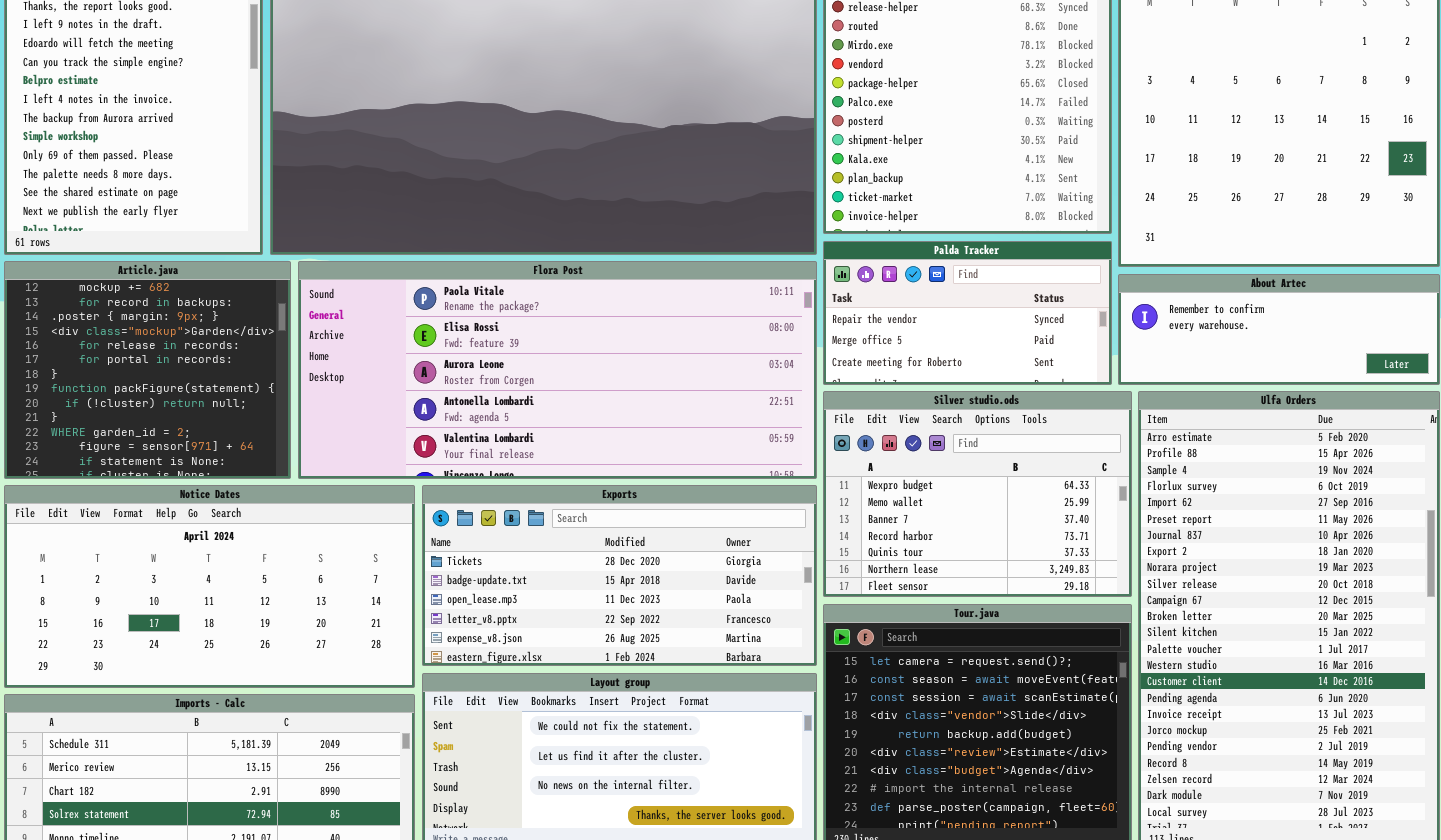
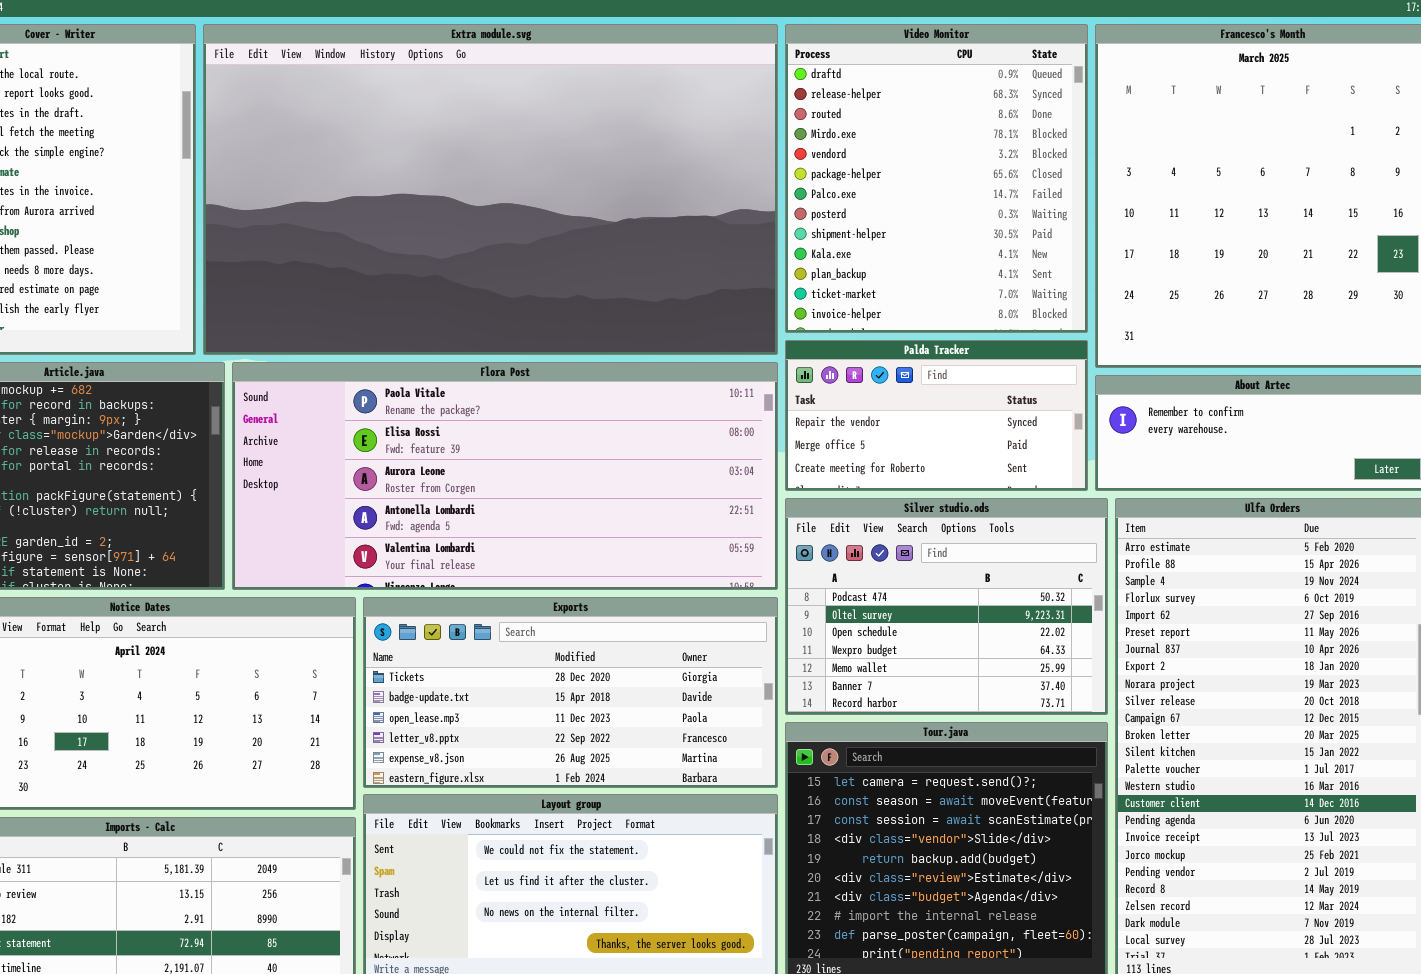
Silver studio.ods: [823,391,1132,597] -> [785,498,1108,715], scrolled up 3 rows

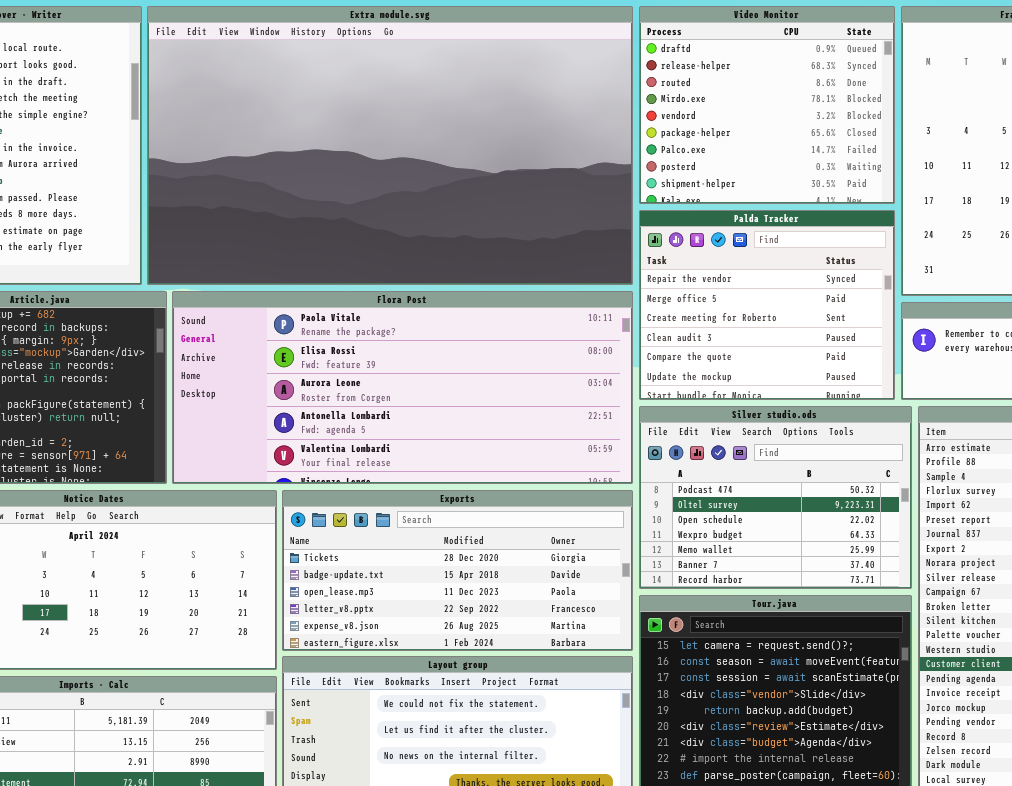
Video Monitor: [785,24,1088,333] -> [639,6,895,204], resized
Palda Tracker: [785,340,1088,491] -> [639,210,895,400], resized

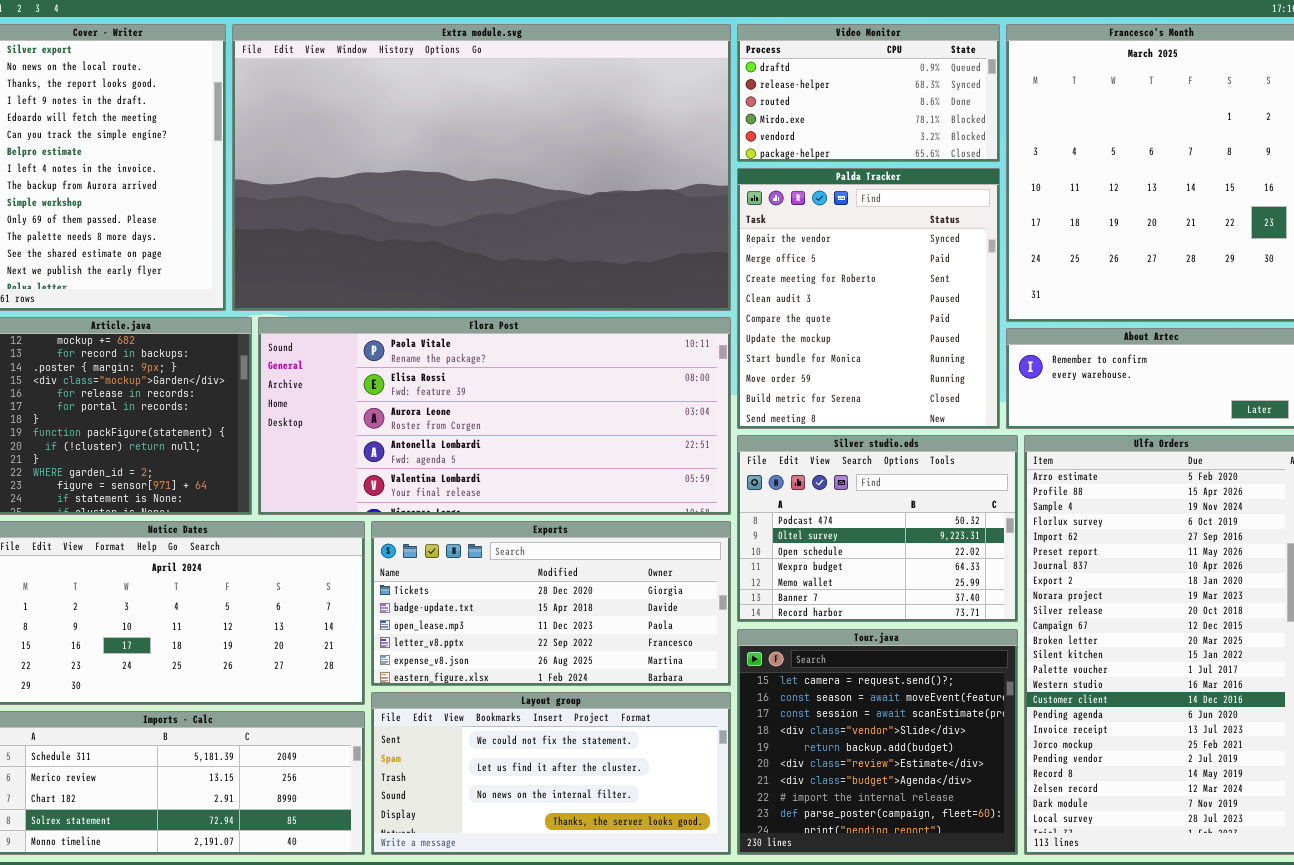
Video Monitor: [639,6,895,204] -> [737,24,1000,162], resized
Palda Tracker: [639,210,895,400] -> [737,168,1000,429], resized

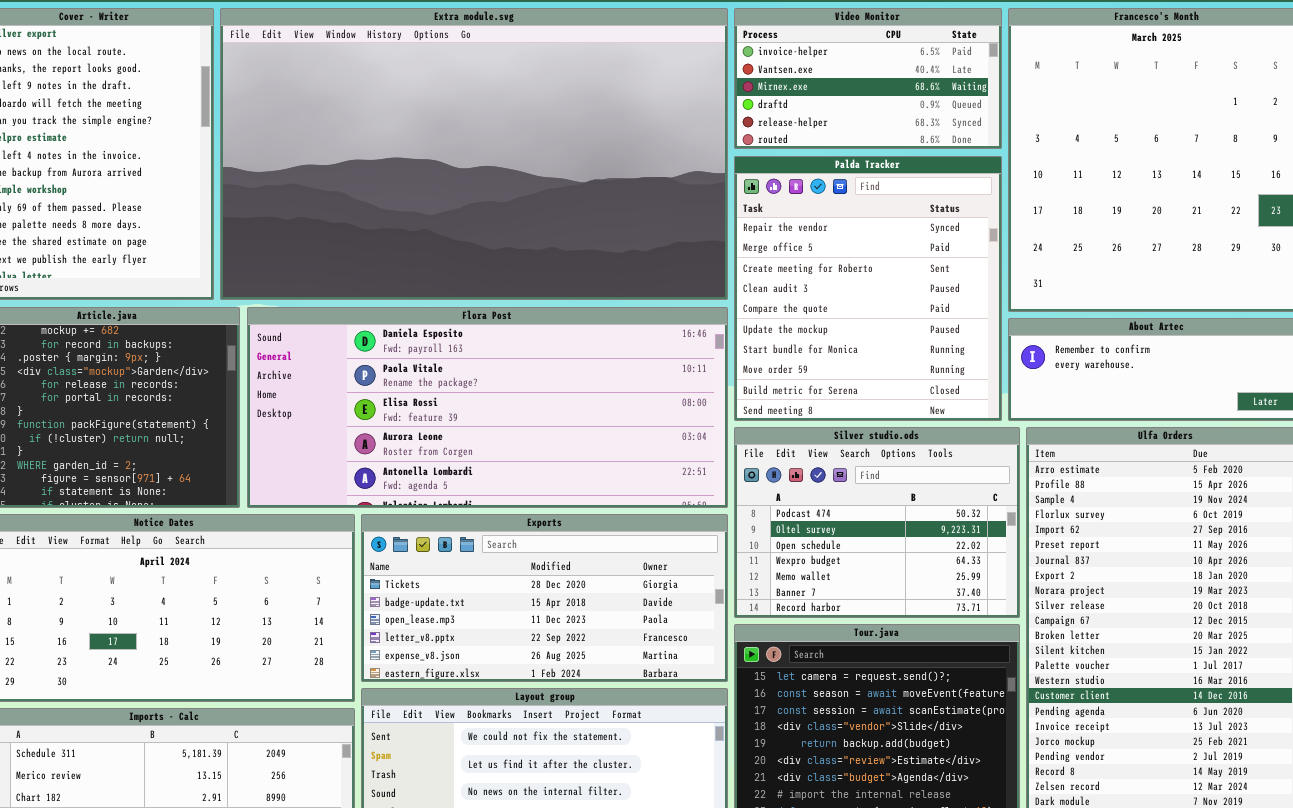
Video Monitor: [737,24,1000,162] -> [734,8,1002,149], scrolled up 3 rows
Flora Post: [258,317,731,515] -> [247,307,728,508], scrolled up 1 row

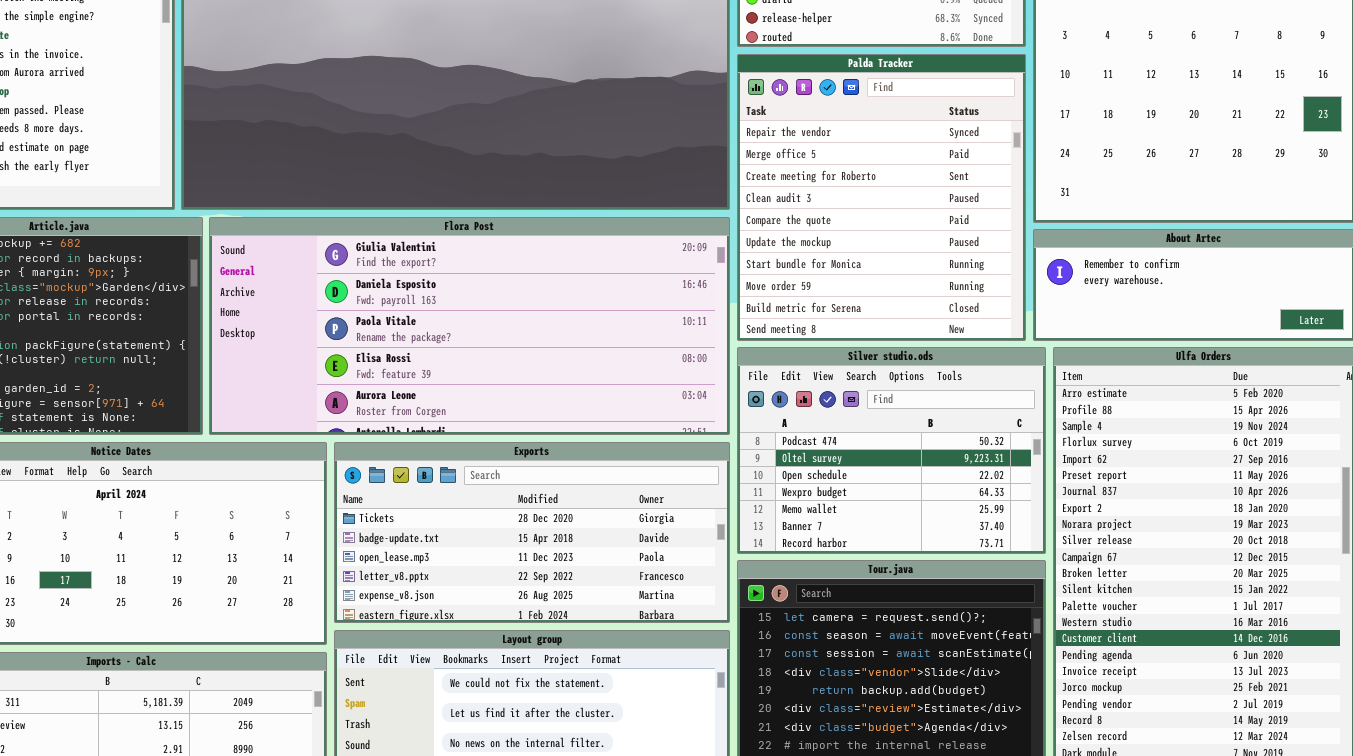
Flora Post: [247,307,728,508] -> [209,217,730,435], scrolled up 1 row

